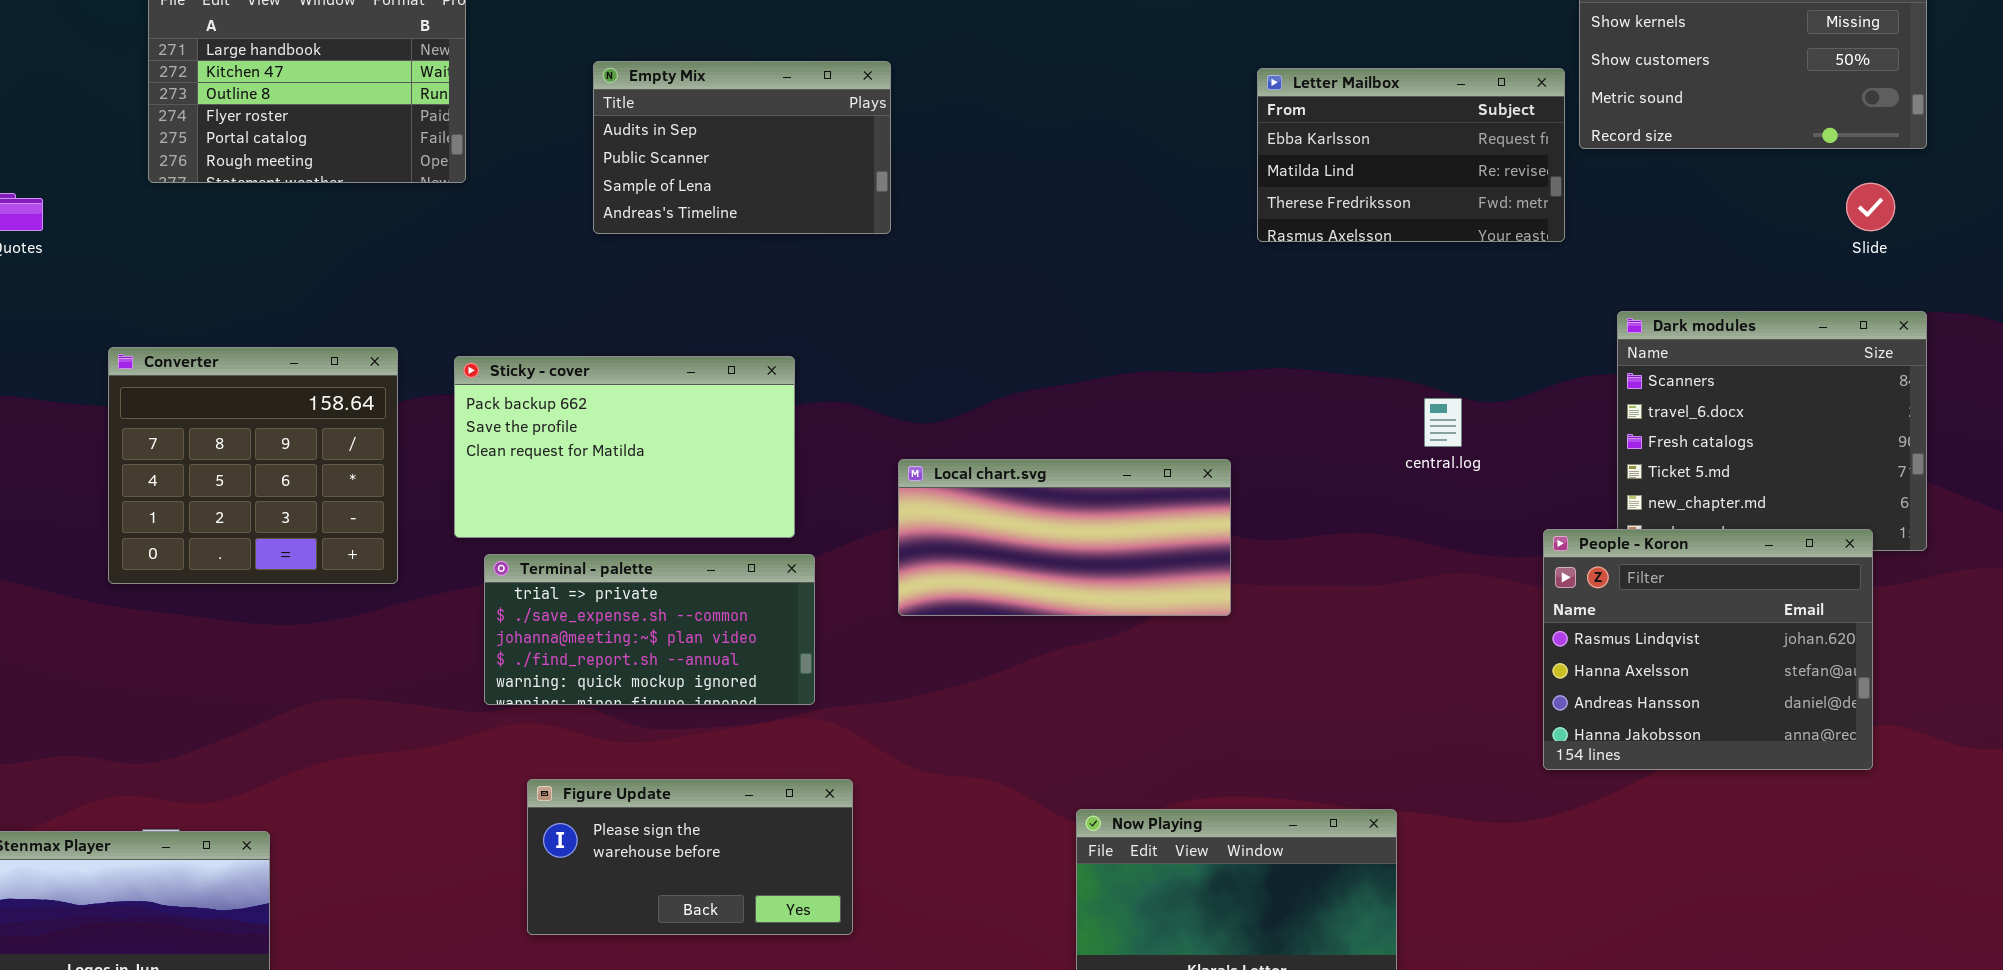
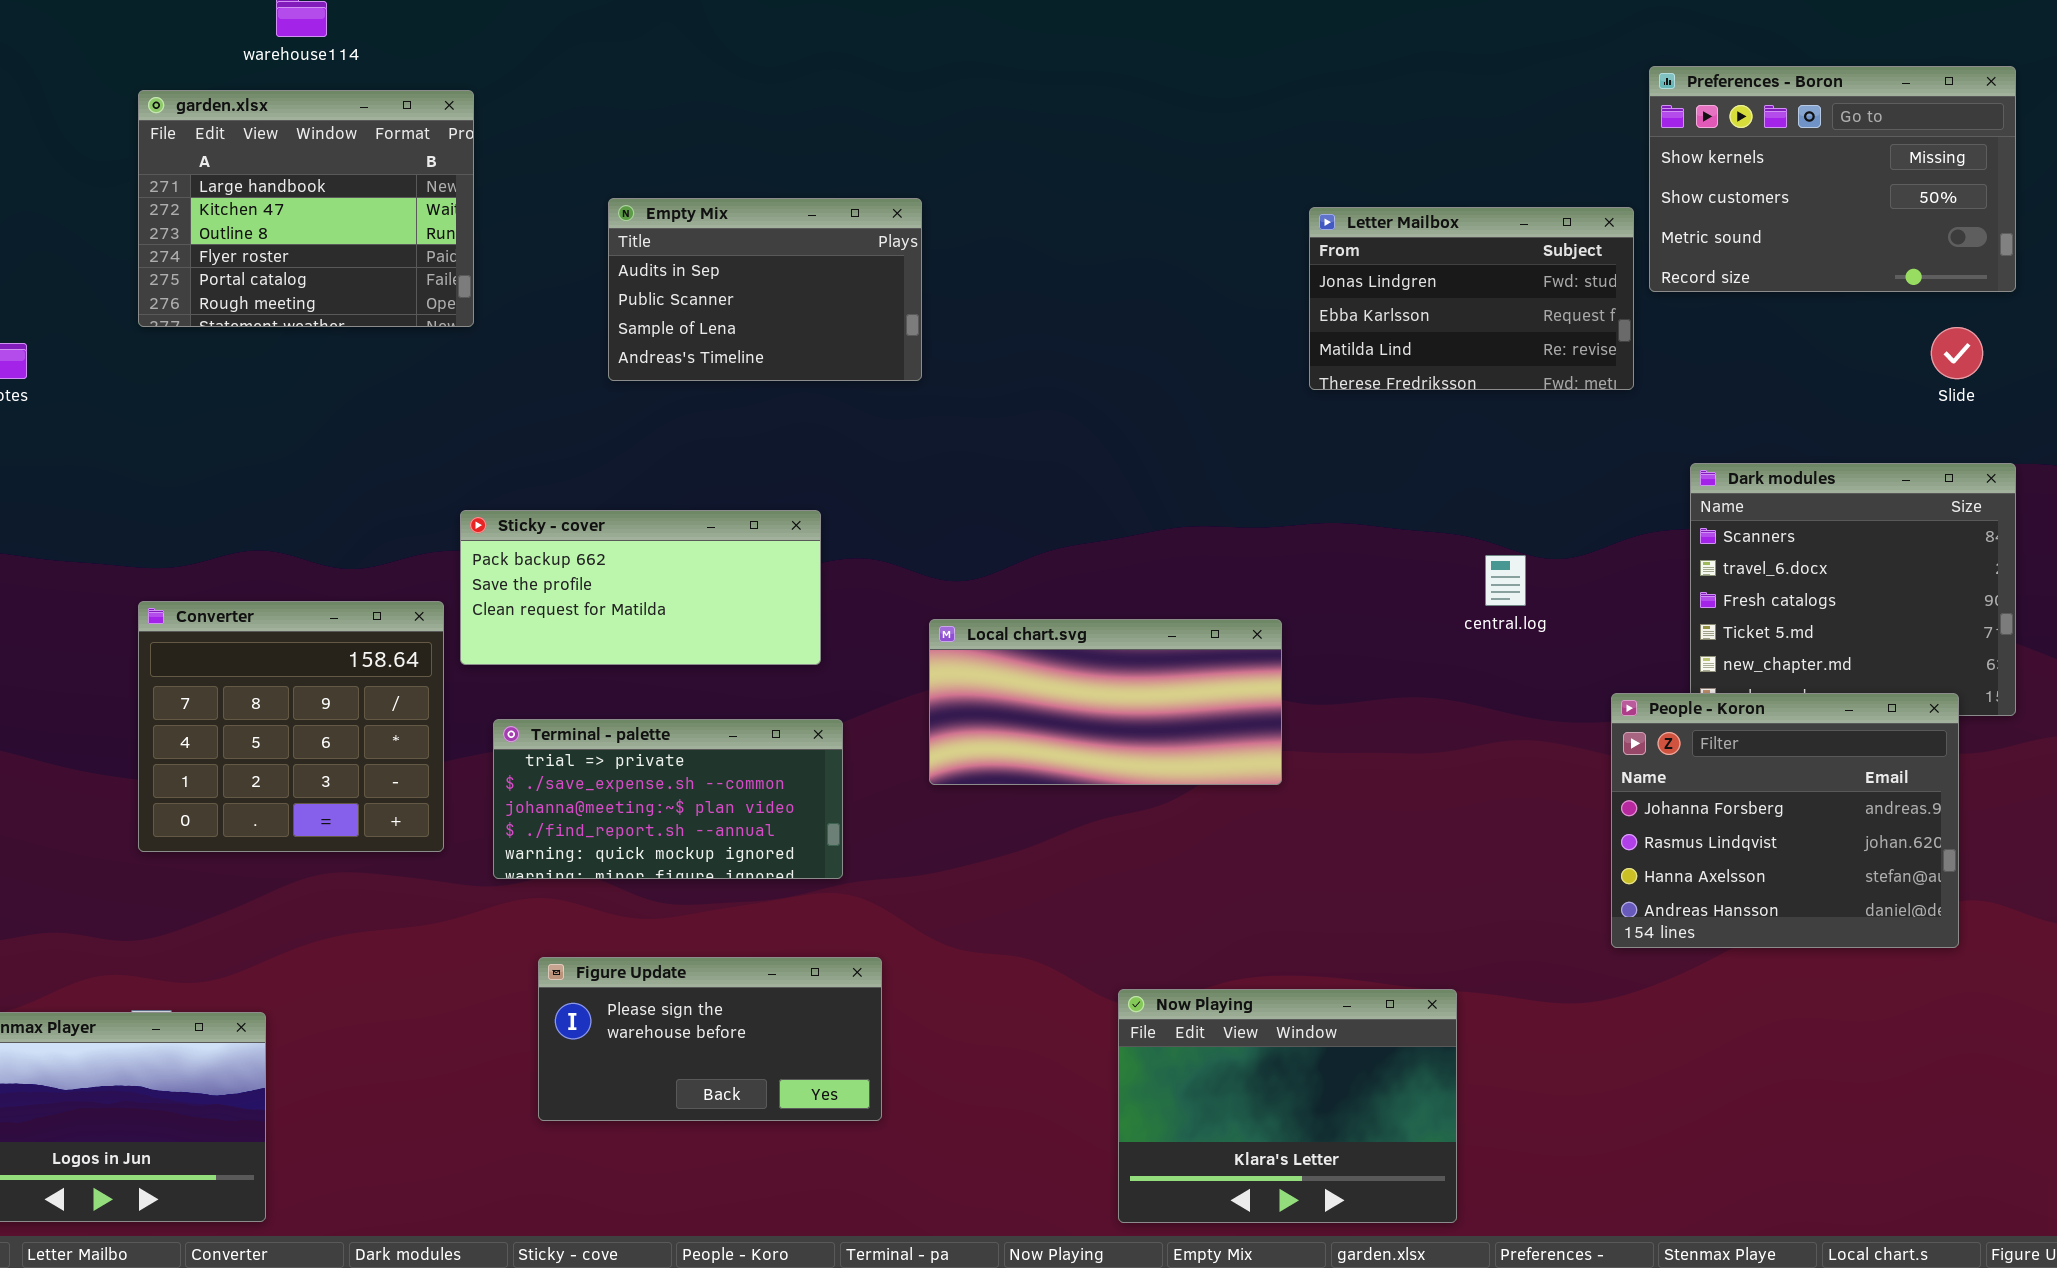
Letter Mailbox: [1257,68,1565,242] -> [1309,207,1634,390], scrolled up 1 row
Converter: [108,347,398,584] -> [138,601,444,852], moved
Sticky - cover: [454,356,795,538] -> [460,510,821,665], resized
People - Koron: [1543,529,1873,770] -> [1611,693,1959,948], scrolled up 1 row

